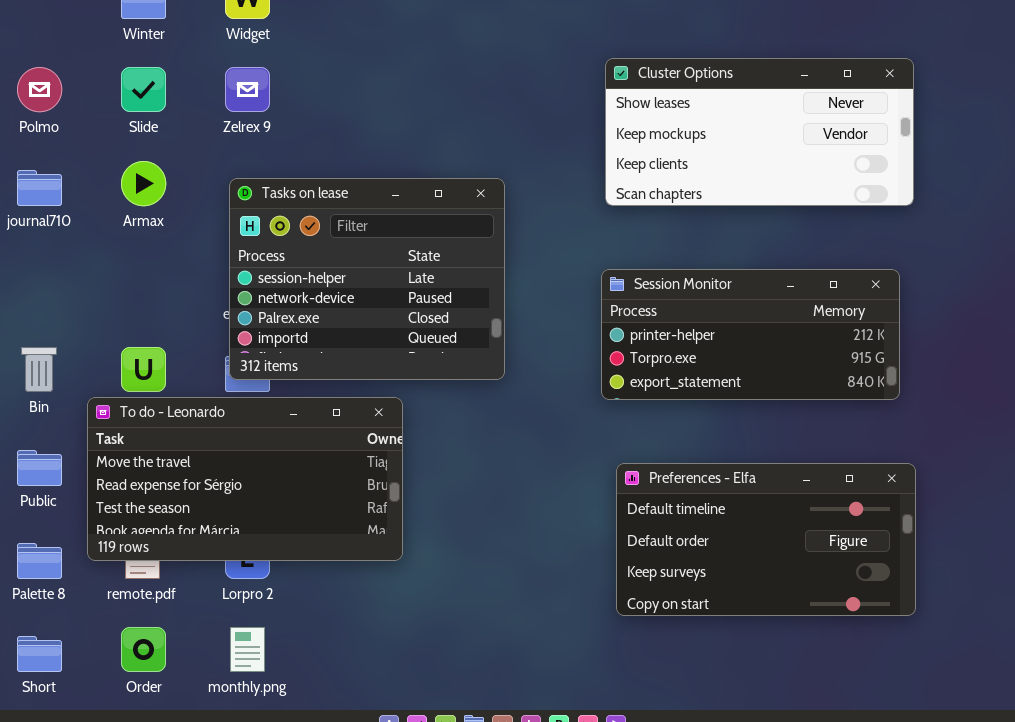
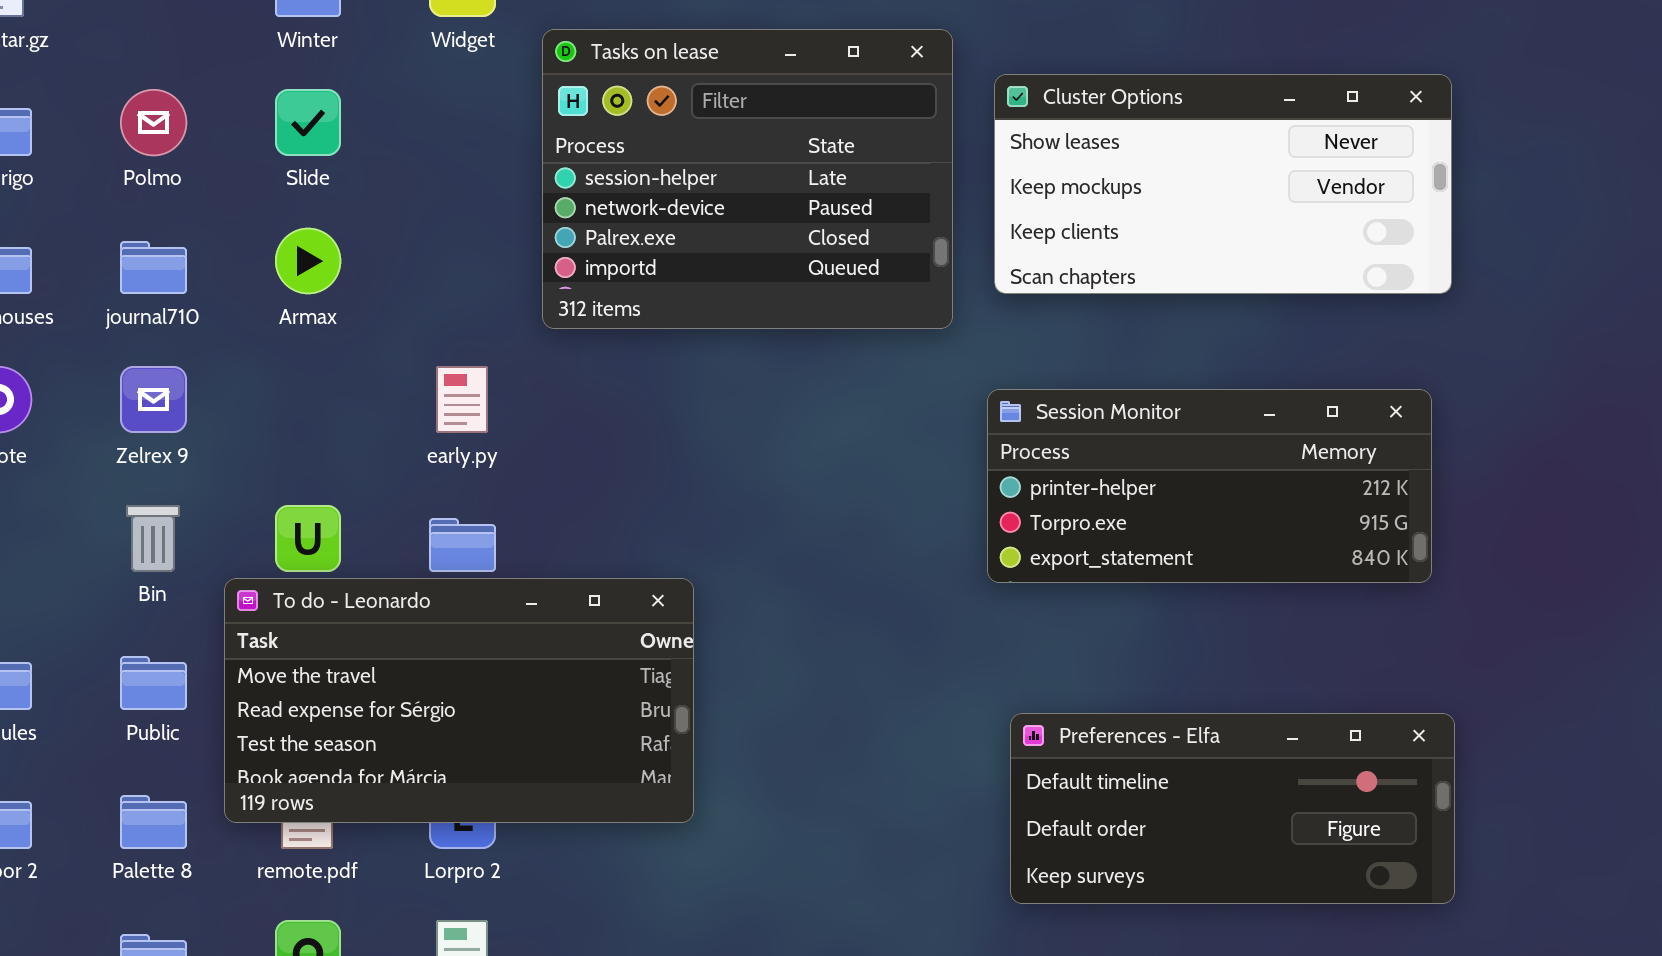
Zelrex 9: [225,67,270,112] -> [120,366,187,433], moved
Tasks on lease: [229,178,505,380] -> [542,29,953,329], moved
Preferences - Elfa: [616,463,916,616] -> [1010,713,1455,904], resized

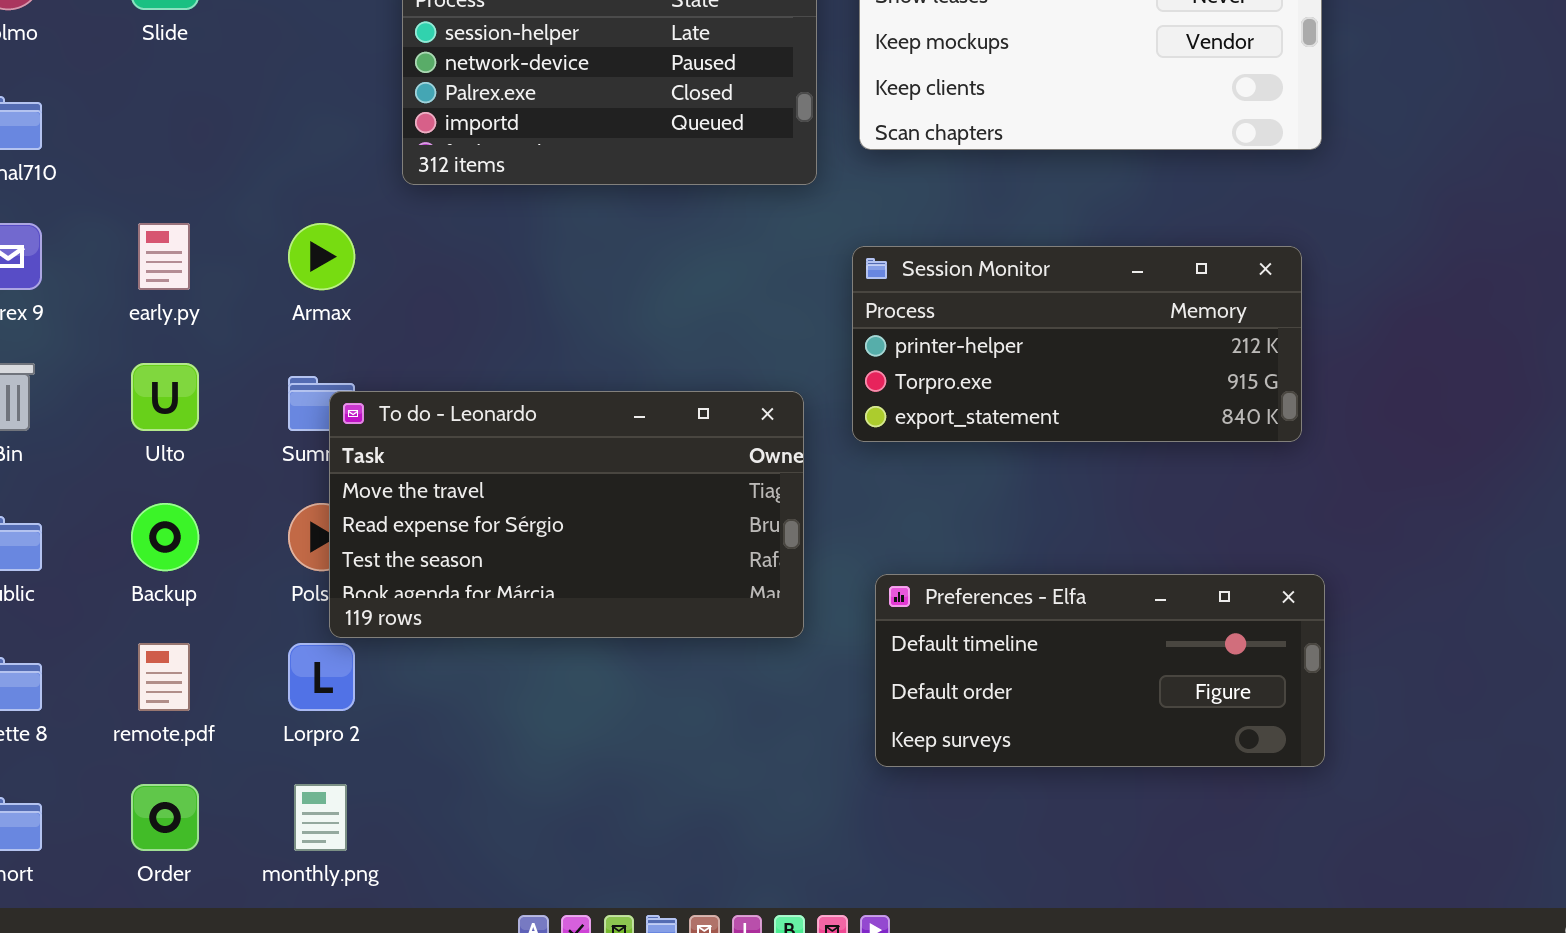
Armax: [275,228,341,294] -> [288,223,355,290], moved
early.py: [436,366,488,433] -> [138,223,190,290], moved
To do - Leonardo: [224,578,694,823] -> [329,391,804,638], moved

